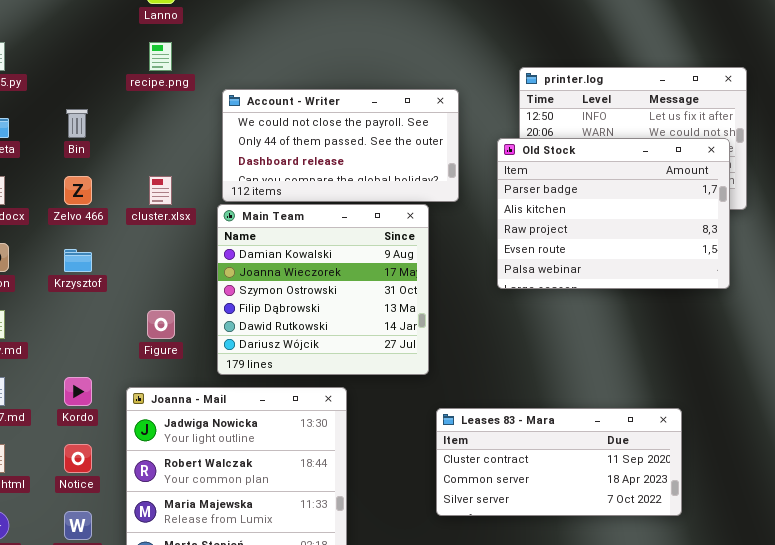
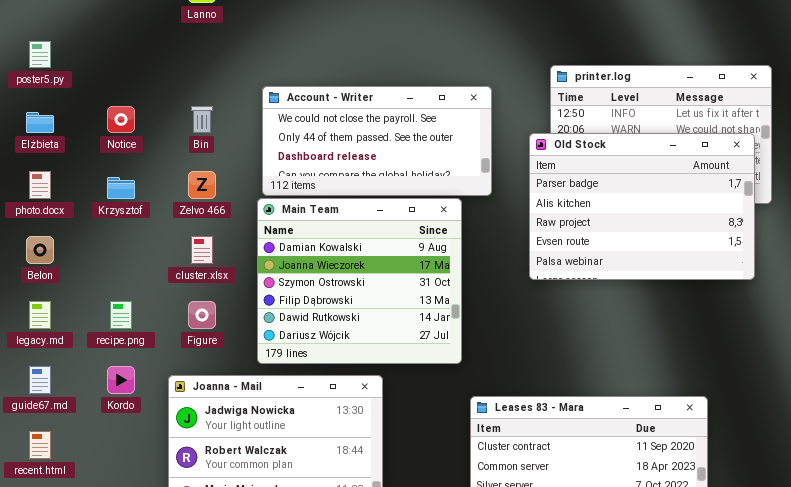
recipe.png: [149,42,172,71] -> [110,301,132,329], moved
Bin: [66,109,88,138] -> [191,106,213,133], moved
Zelvo 466: [64,176,92,205] -> [188,171,216,199], moved
cluster.xlsx: [149,176,172,205] -> [191,236,213,264], moved
Krzysztof: [64,249,92,272] -> [107,177,135,199], moved
Notice: [64,444,92,473] -> [107,106,135,133], moved

